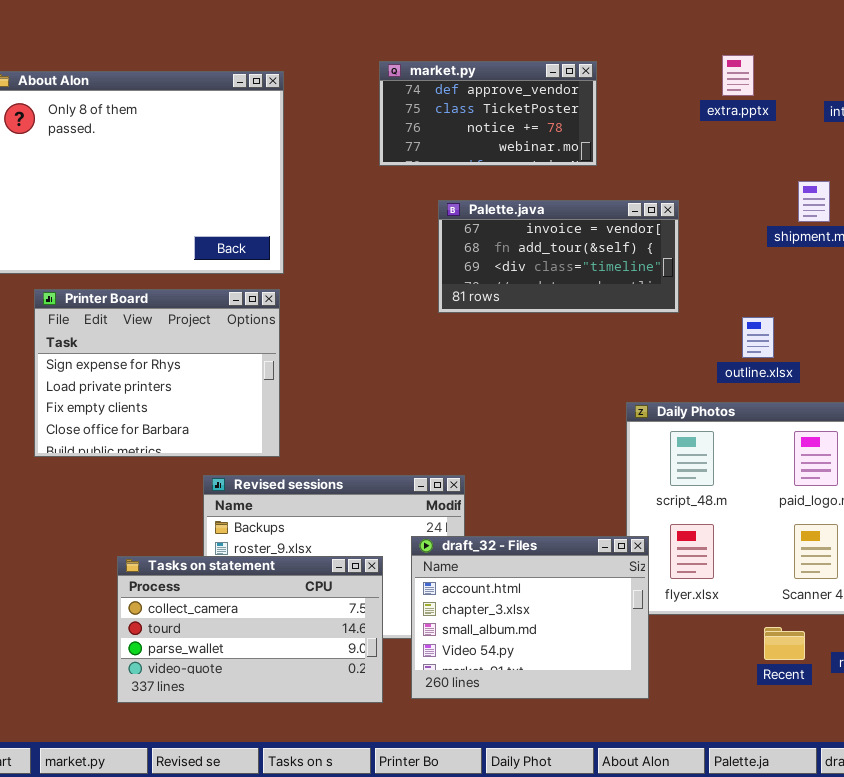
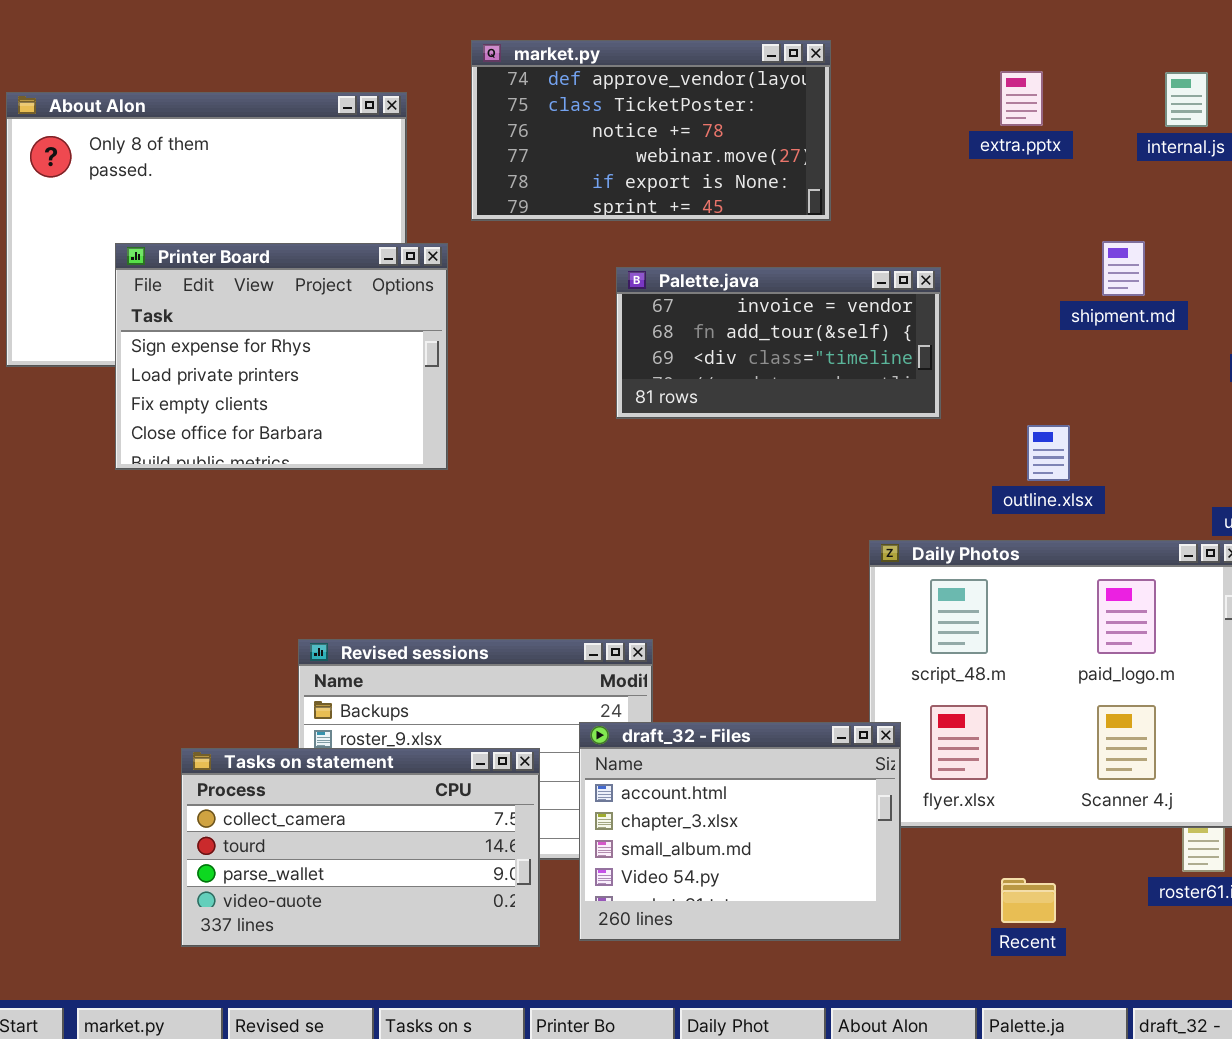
market.py: [379,61,597,166] -> [471,40,831,221], resized
Printer Board: [34,289,280,457] -> [115,243,448,470], moved
Recent: [764,627,805,660] -> [1001,878,1056,923], moved

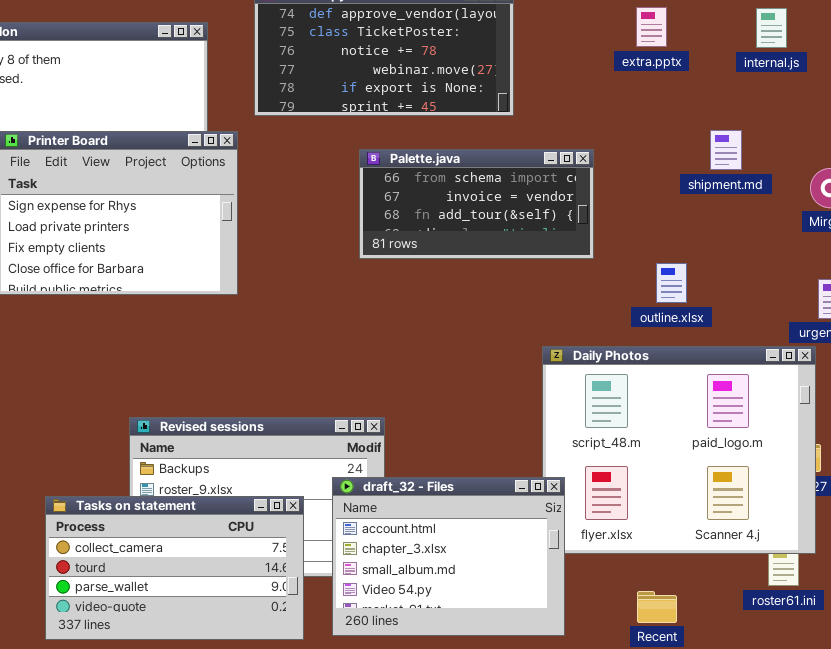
Palette.java: [616,267,941,419] -> [359,149,594,259], scrolled up 1 row

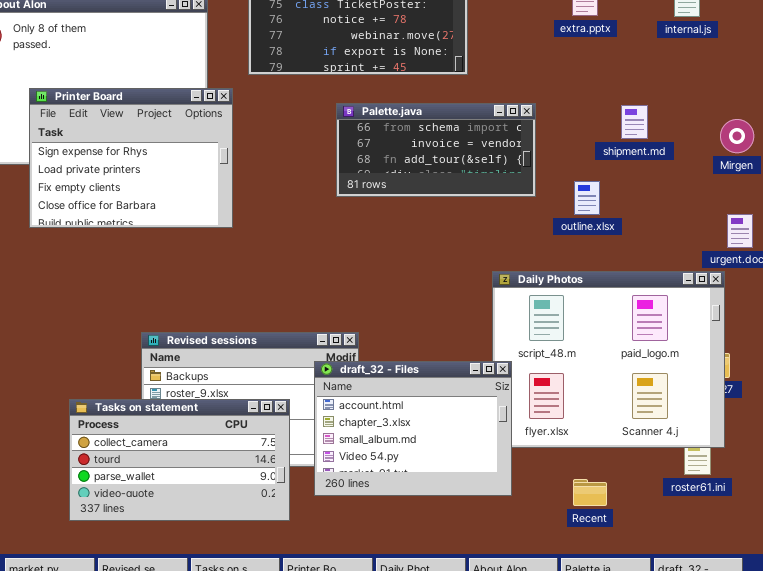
shipment.md: [710,130,742,170] -> [621,105,648,139], moved
outline.xlsx: [656,263,687,303] -> [574,181,600,215], moved
draft_32 - Files: [332,477,565,636] -> [314,361,512,496], moved

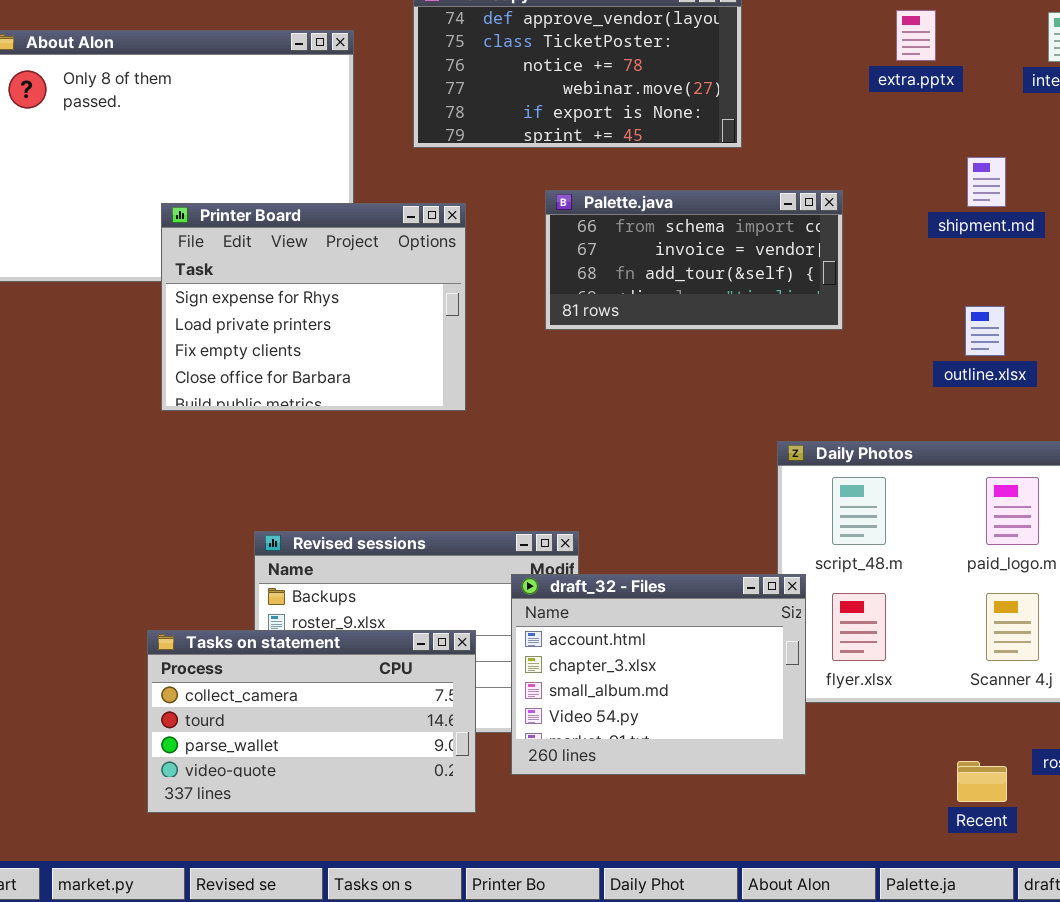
Printer Board: [29,88,233,228] -> [161,203,466,411], moved
shipment.md: [621,105,648,139] -> [967,157,1006,207], moved
outline.xlsx: [574,181,600,215] -> [965,306,1005,356], moved
Recent: [573,479,607,506] -> [957,761,1007,802], moved

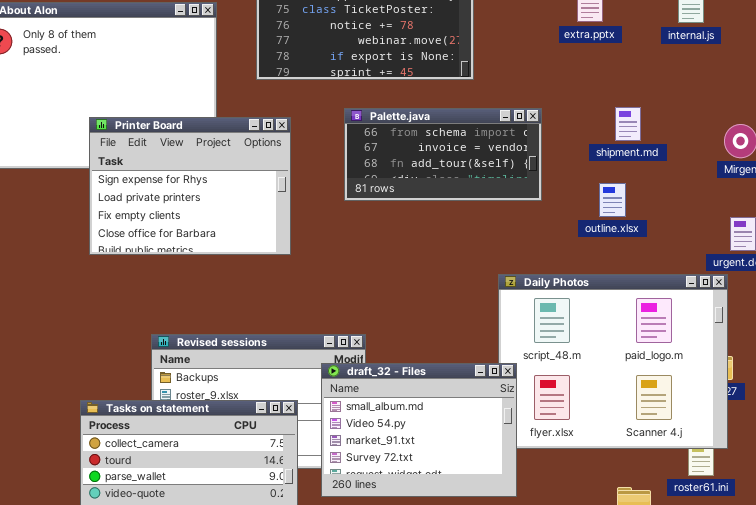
shipment.md: [967,157,1006,207] -> [615,107,641,141], moved
outline.xlsx: [965,306,1005,356] -> [599,183,626,217], moved
draft_32 - Files: [511,574,806,775] -> [321,363,517,497], scrolled down 2 rows

